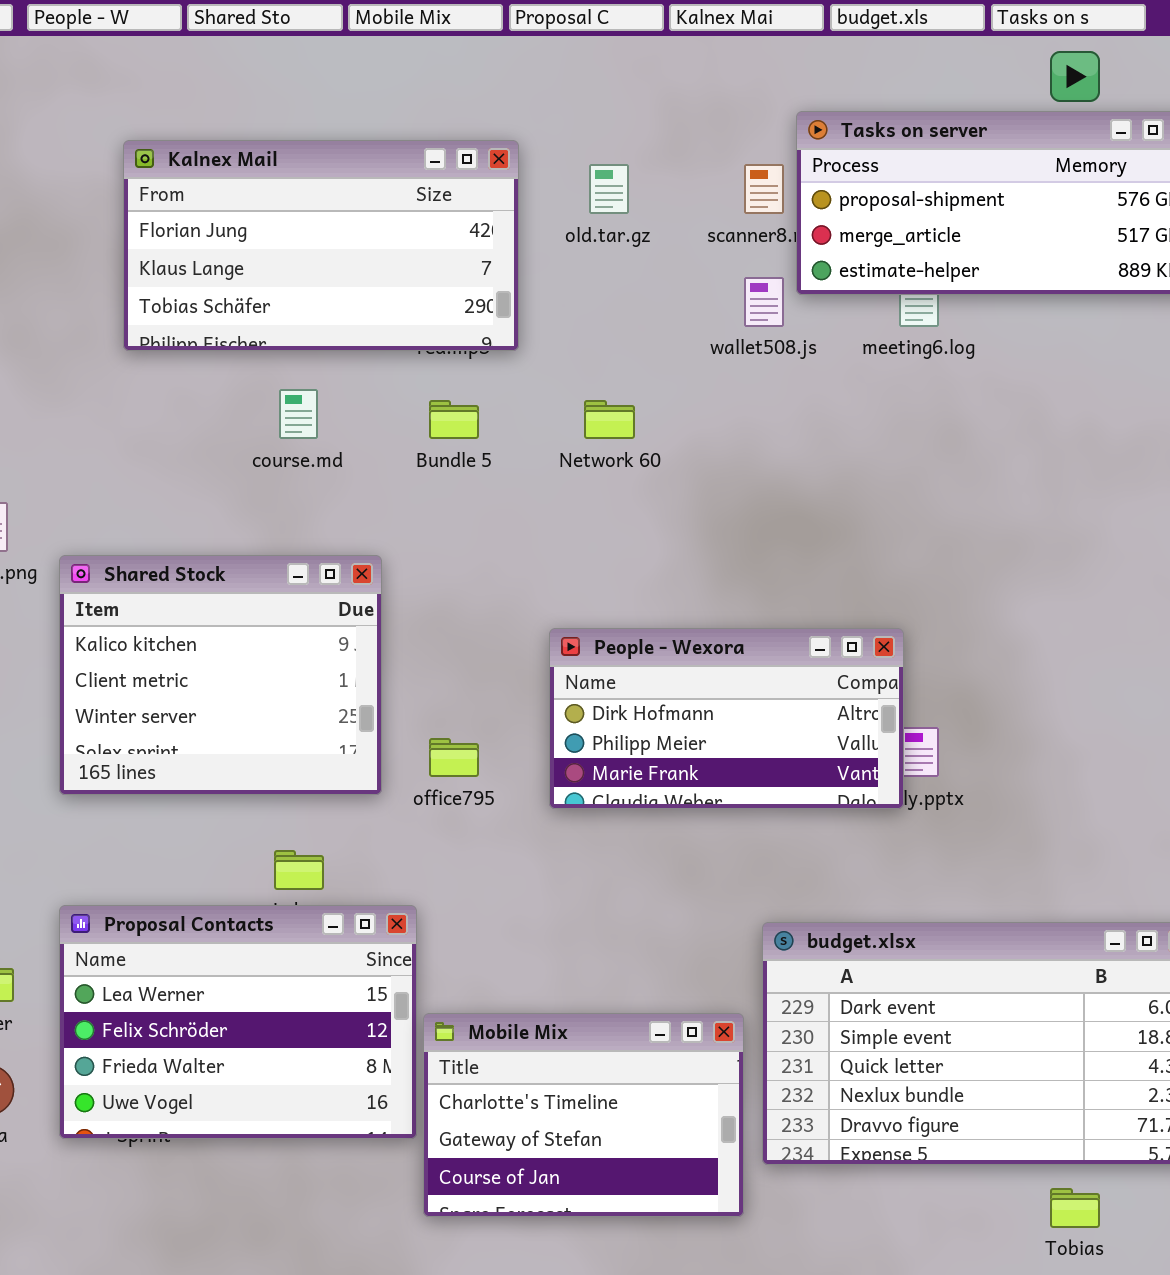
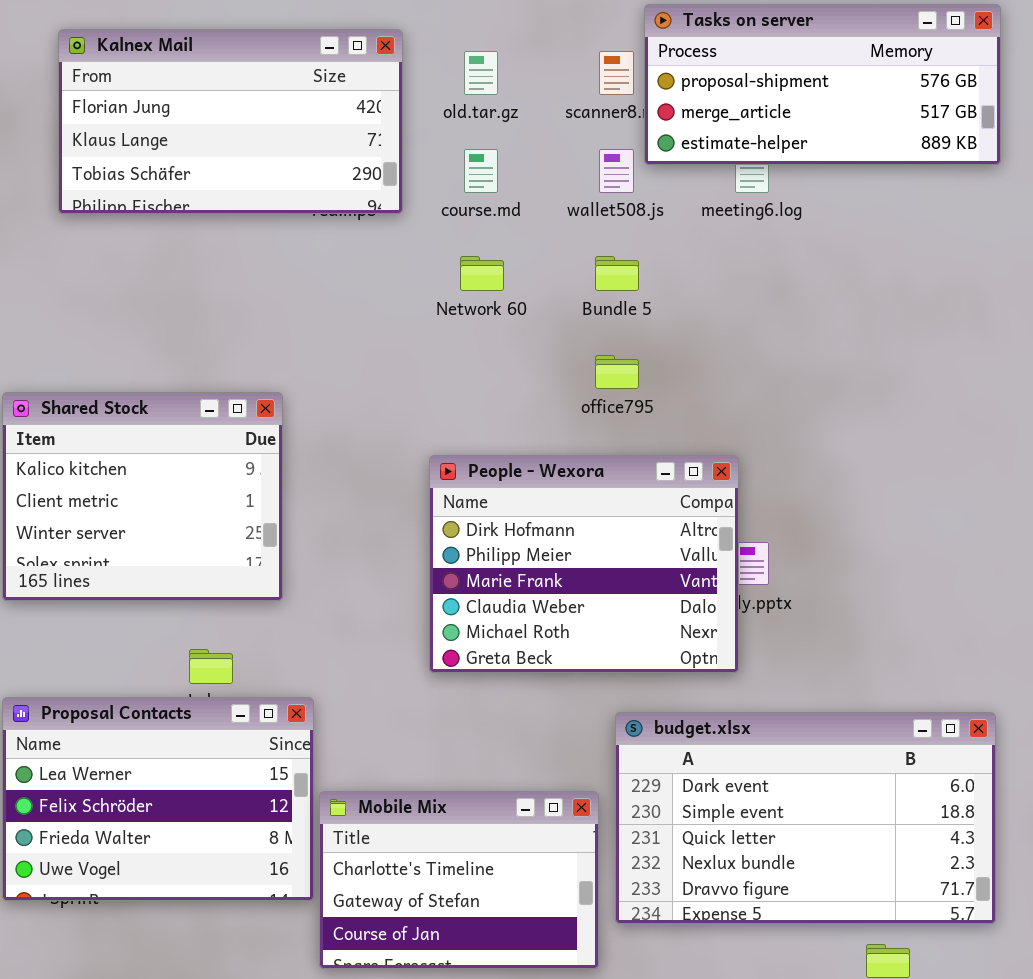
course.md: [279,389,318,439] -> [464,149,498,193], moved
Bundle 5: [429,400,479,439] -> [595,256,639,291], moved
People - Wexora: [549,628,904,809] -> [429,455,739,673], resized
office795: [429,738,479,777] -> [595,355,639,389], moved

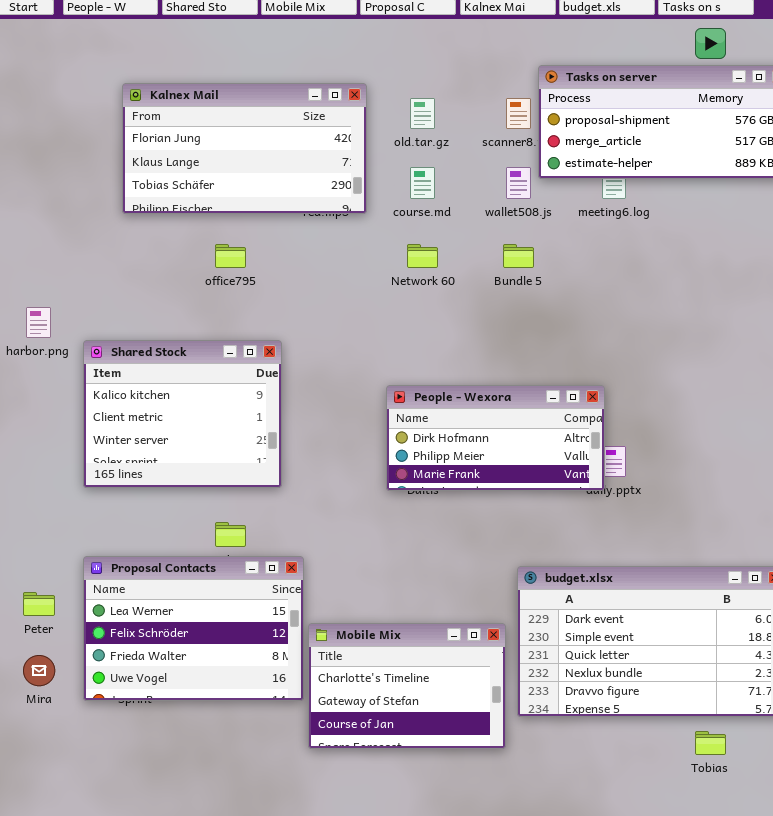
office795: [595,355,639,389] -> [215,244,246,268], moved
People - Wexora: [429,455,739,673] -> [386,385,605,491], resized

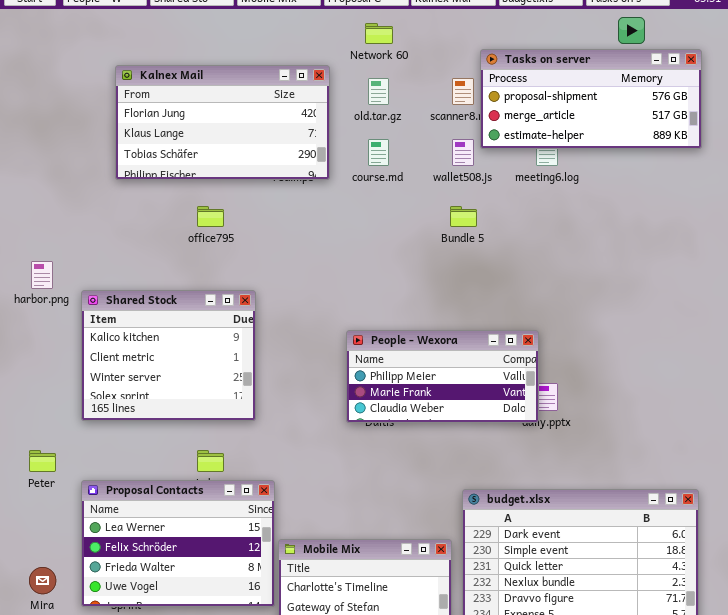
Network 60: [407,244,438,268] -> [365,23,393,44], moved
People - Wexora: [386,385,605,491] -> [346,330,539,423], scrolled down 1 row
Peter: [23,592,55,616] -> [29,450,56,472], moved

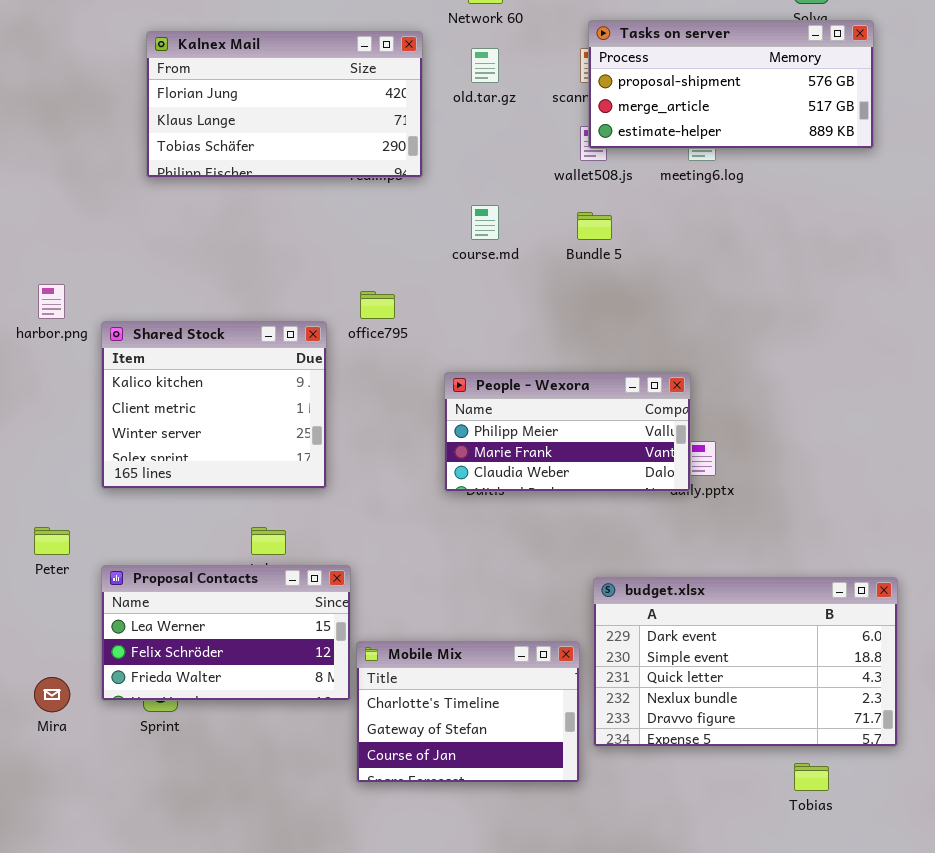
Tasks on server: [480,49,702,149] -> [588,20,874,149], moved
course.md: [368,139,389,166] -> [471,205,499,240], moved
office795: [197,206,224,227] -> [360,291,395,319], moved
Proposal Contacts: [81,480,275,607] -> [101,565,351,701], resized

